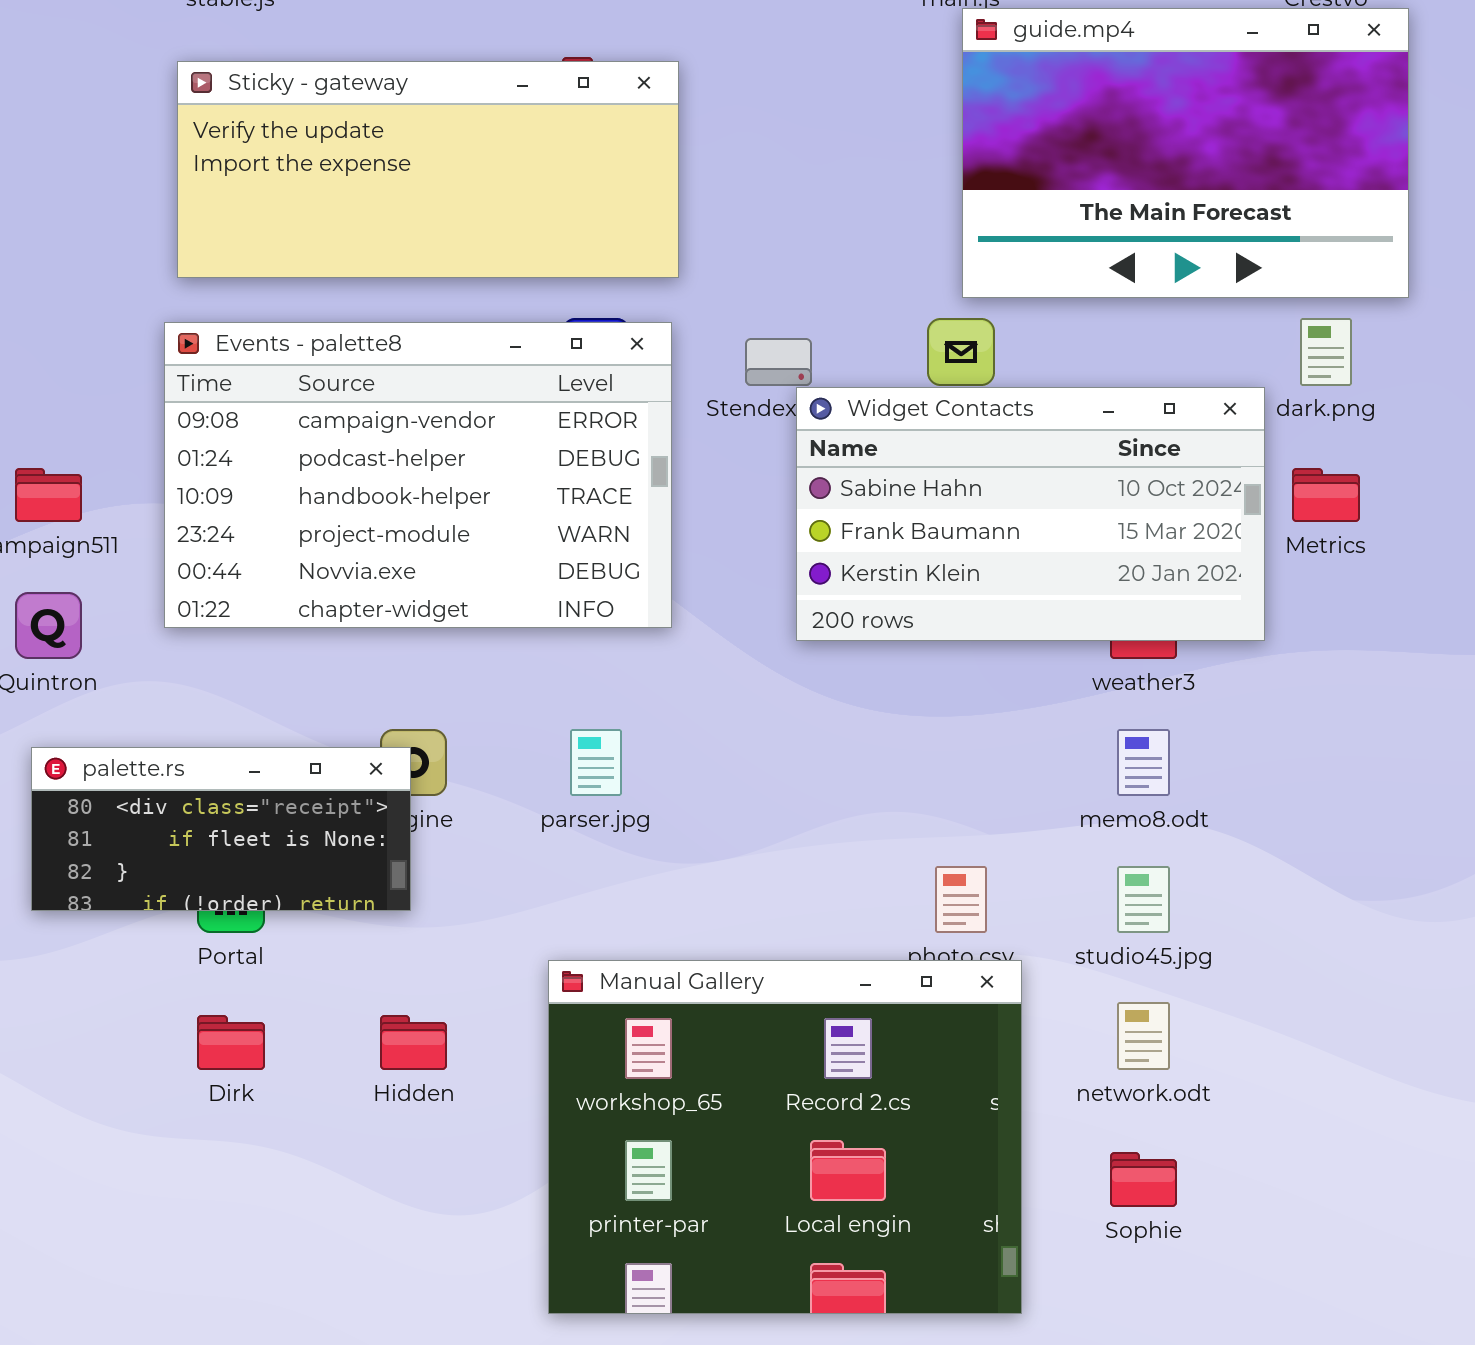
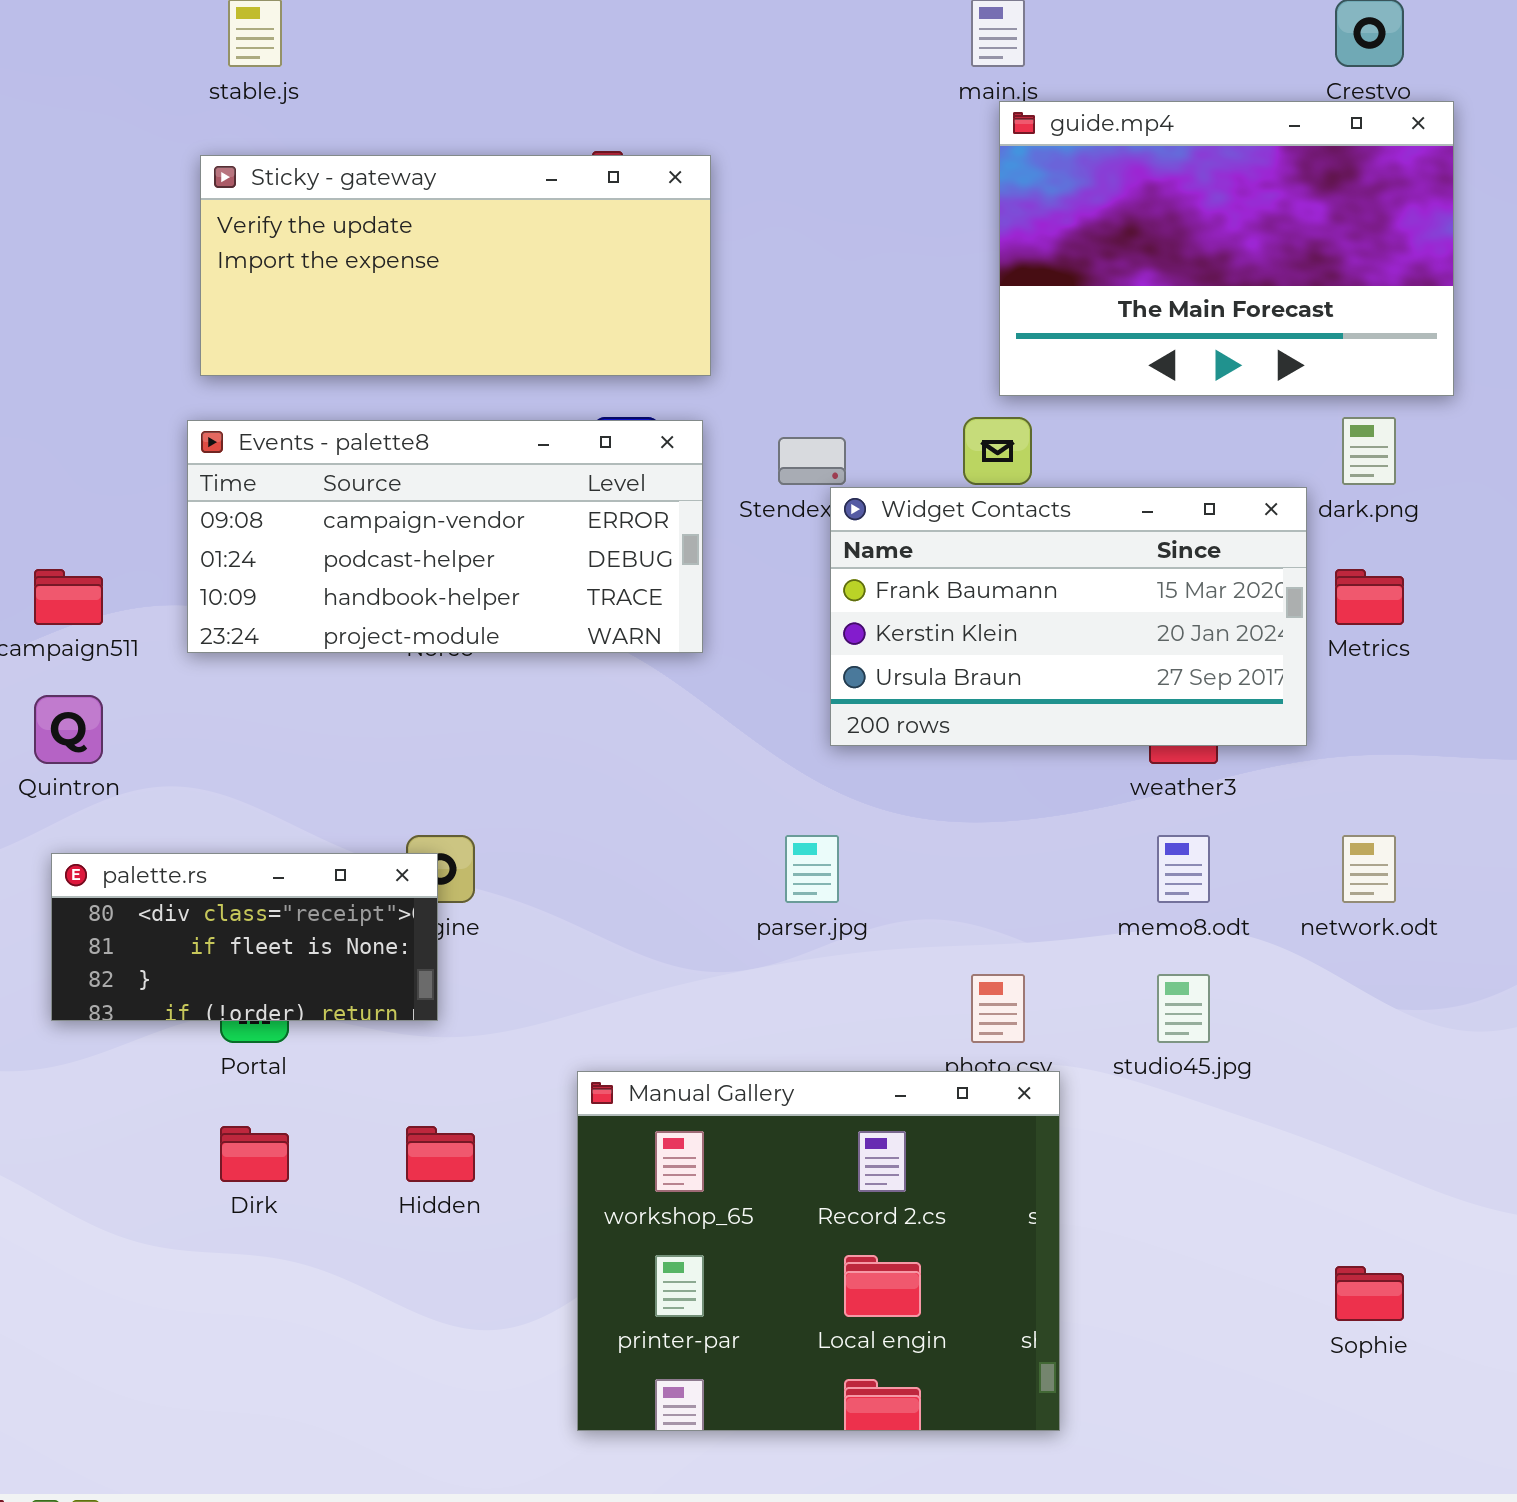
Events - palette8: [164,322,672,628] -> [187,420,703,653], resized
Widget Contacts: [796,387,1265,641] -> [830,487,1307,746], scrolled down 1 row
parser.jpg: [570,729,622,796] -> [785,835,839,903], moved
network.odt: [1117,1002,1170,1070] -> [1342,835,1396,903], moved
Sophie: [1110,1152,1177,1207] -> [1335,1266,1404,1321], moved

